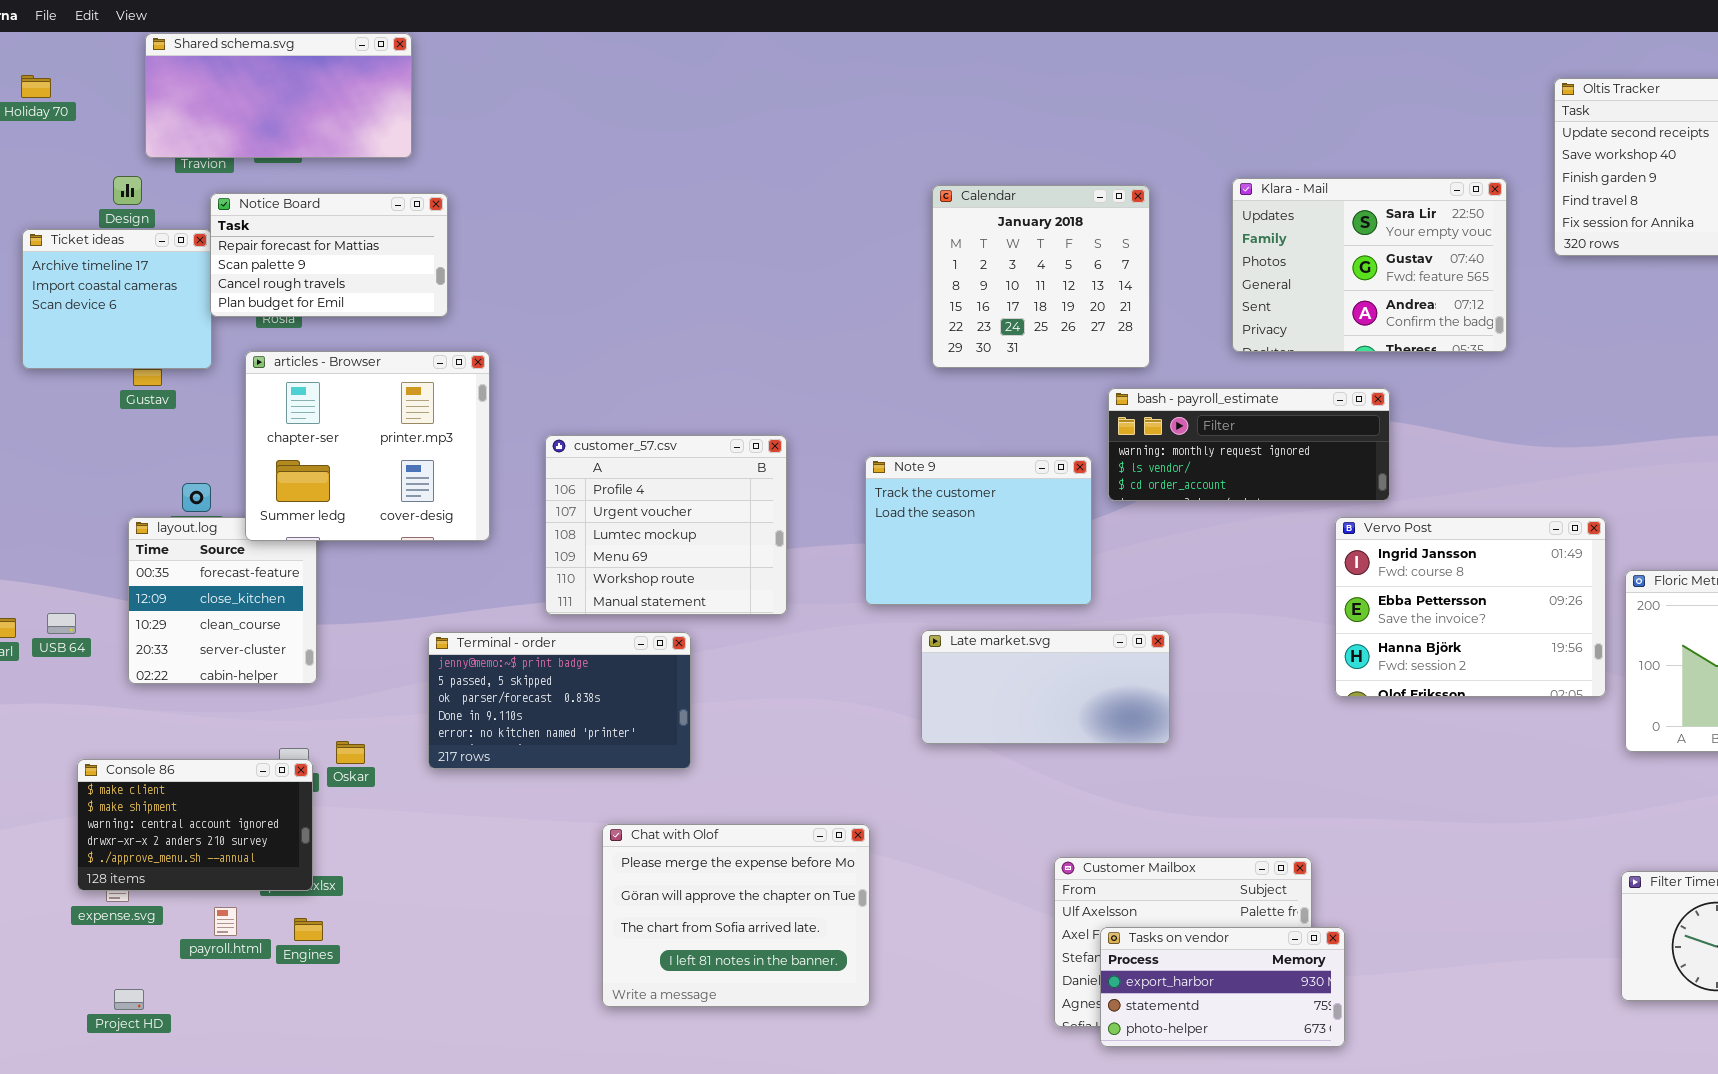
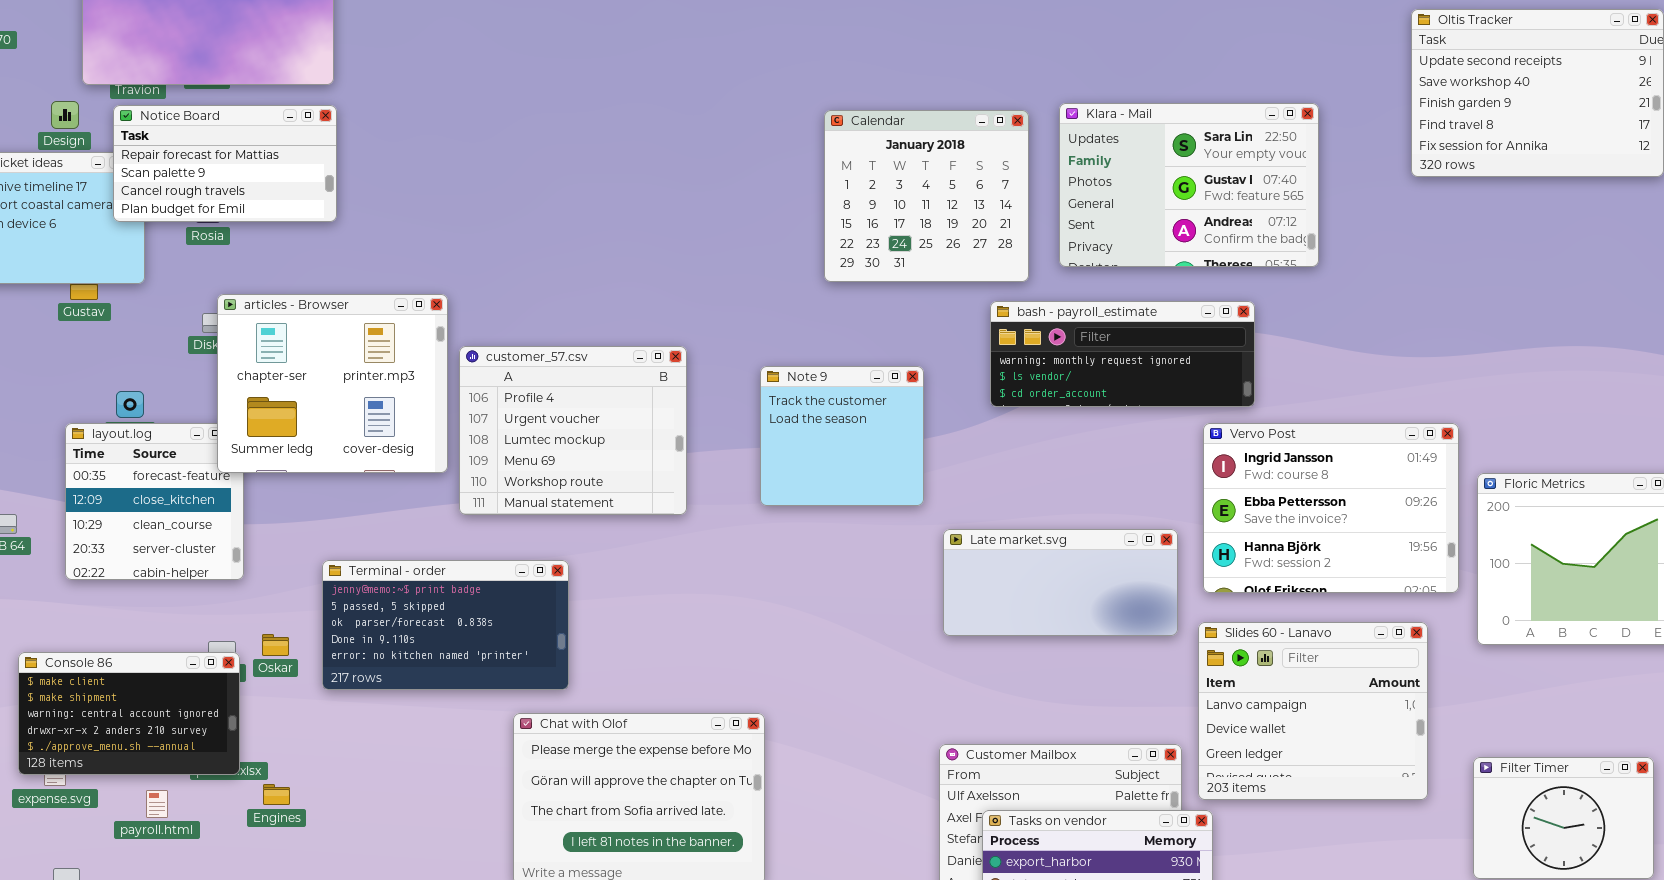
Klara - Mail: [1232,178,1507,352] -> [1059,103,1319,267], moved
Notice Board: [210,193,448,317] -> [113,105,337,222], moved
articles - Browser: [245,351,490,541] -> [217,294,448,473], moved
Note 9: [865,456,1092,605] -> [760,366,924,506], resized
Late market.svg: [921,630,1170,744] -> [943,529,1178,636], moved
Terminal - order: [428,632,691,769] -> [322,560,569,690], moved
Slides 60 - Lanavo: none -> [1198,622,1428,800], opened
Engines: [294,918,323,941] -> [263,784,290,805], moved

